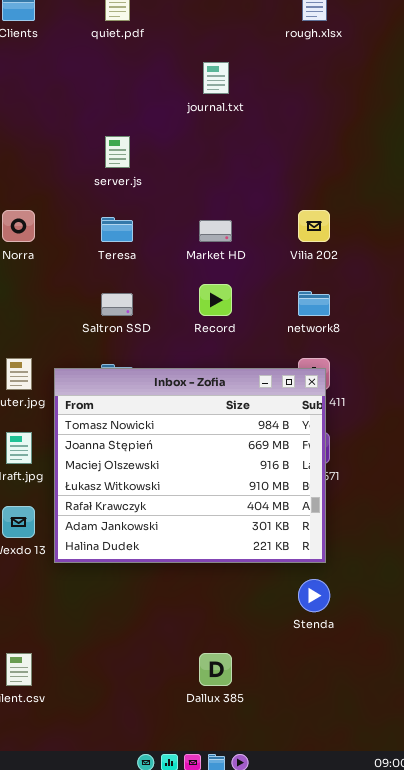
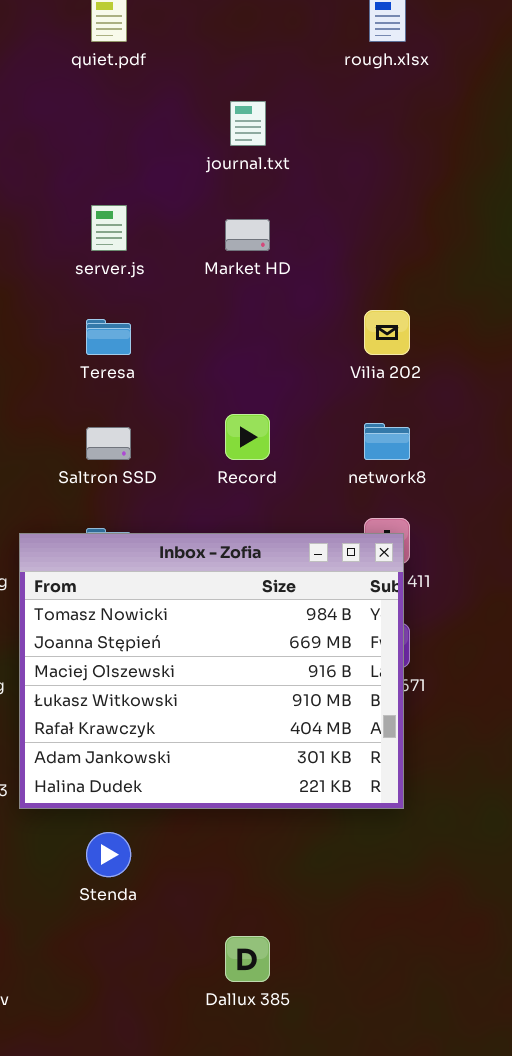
Market HD: [199,220,232,242] -> [225,219,270,251], moved
Stenda: [298,579,330,612] -> [86,832,131,877], moved

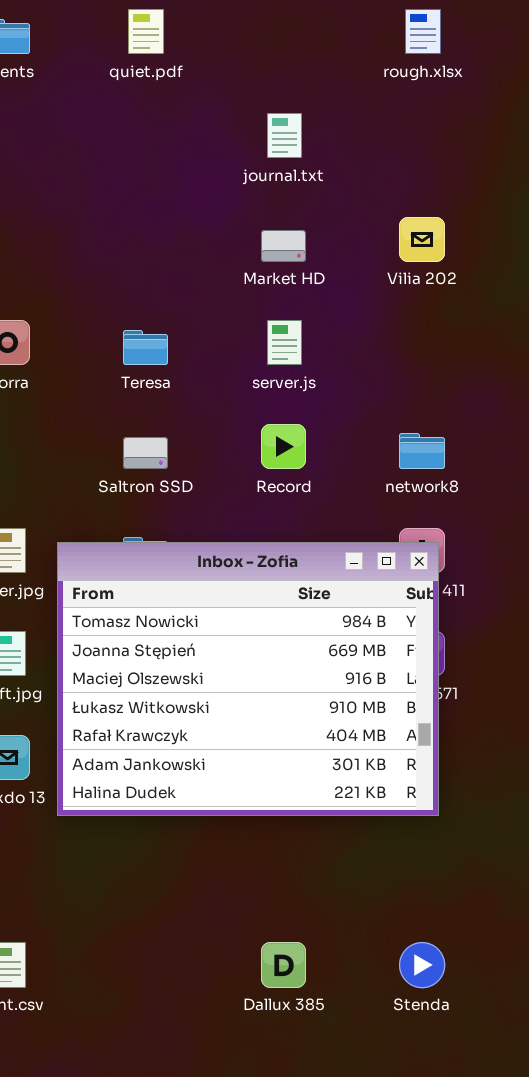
server.js: [91,205,127,251] -> [267,320,302,365], moved
Vilia 202: [364,310,410,355] -> [399,217,445,262], moved
Stenda: [86,832,131,877] -> [399,942,445,988], moved

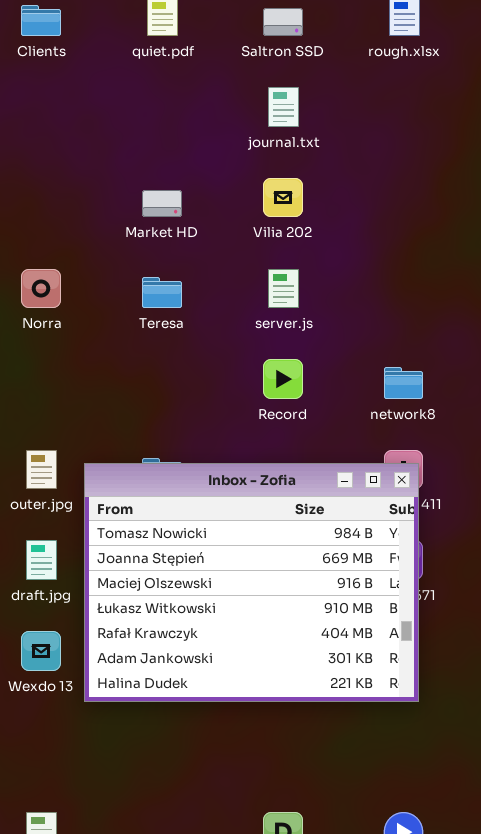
Vilia 202: [399,217,445,262] -> [263,178,303,217], moved
Market HD: [261,230,306,262] -> [142,190,182,217], moved
Saltron SSD: [123,437,168,469] -> [263,8,303,36], moved

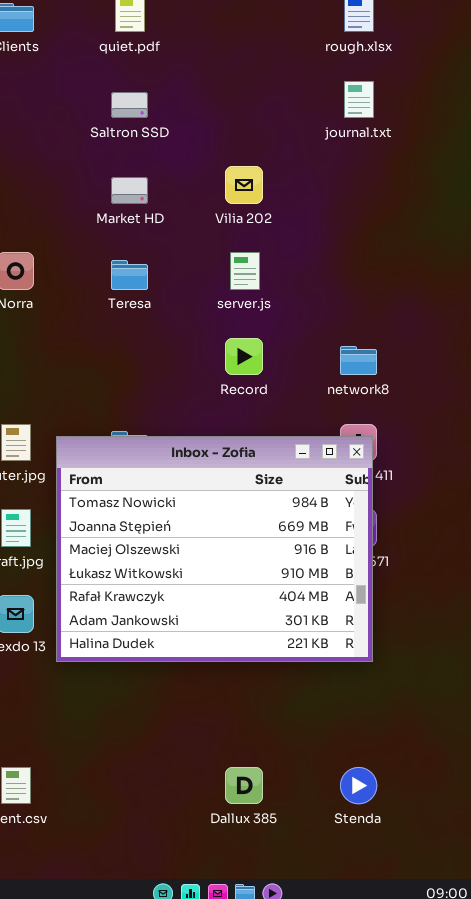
Saltron SSD: [263,8,303,36] -> [111,92,148,118], moved
journal.txt: [268,87,299,127] -> [344,81,374,118], moved

